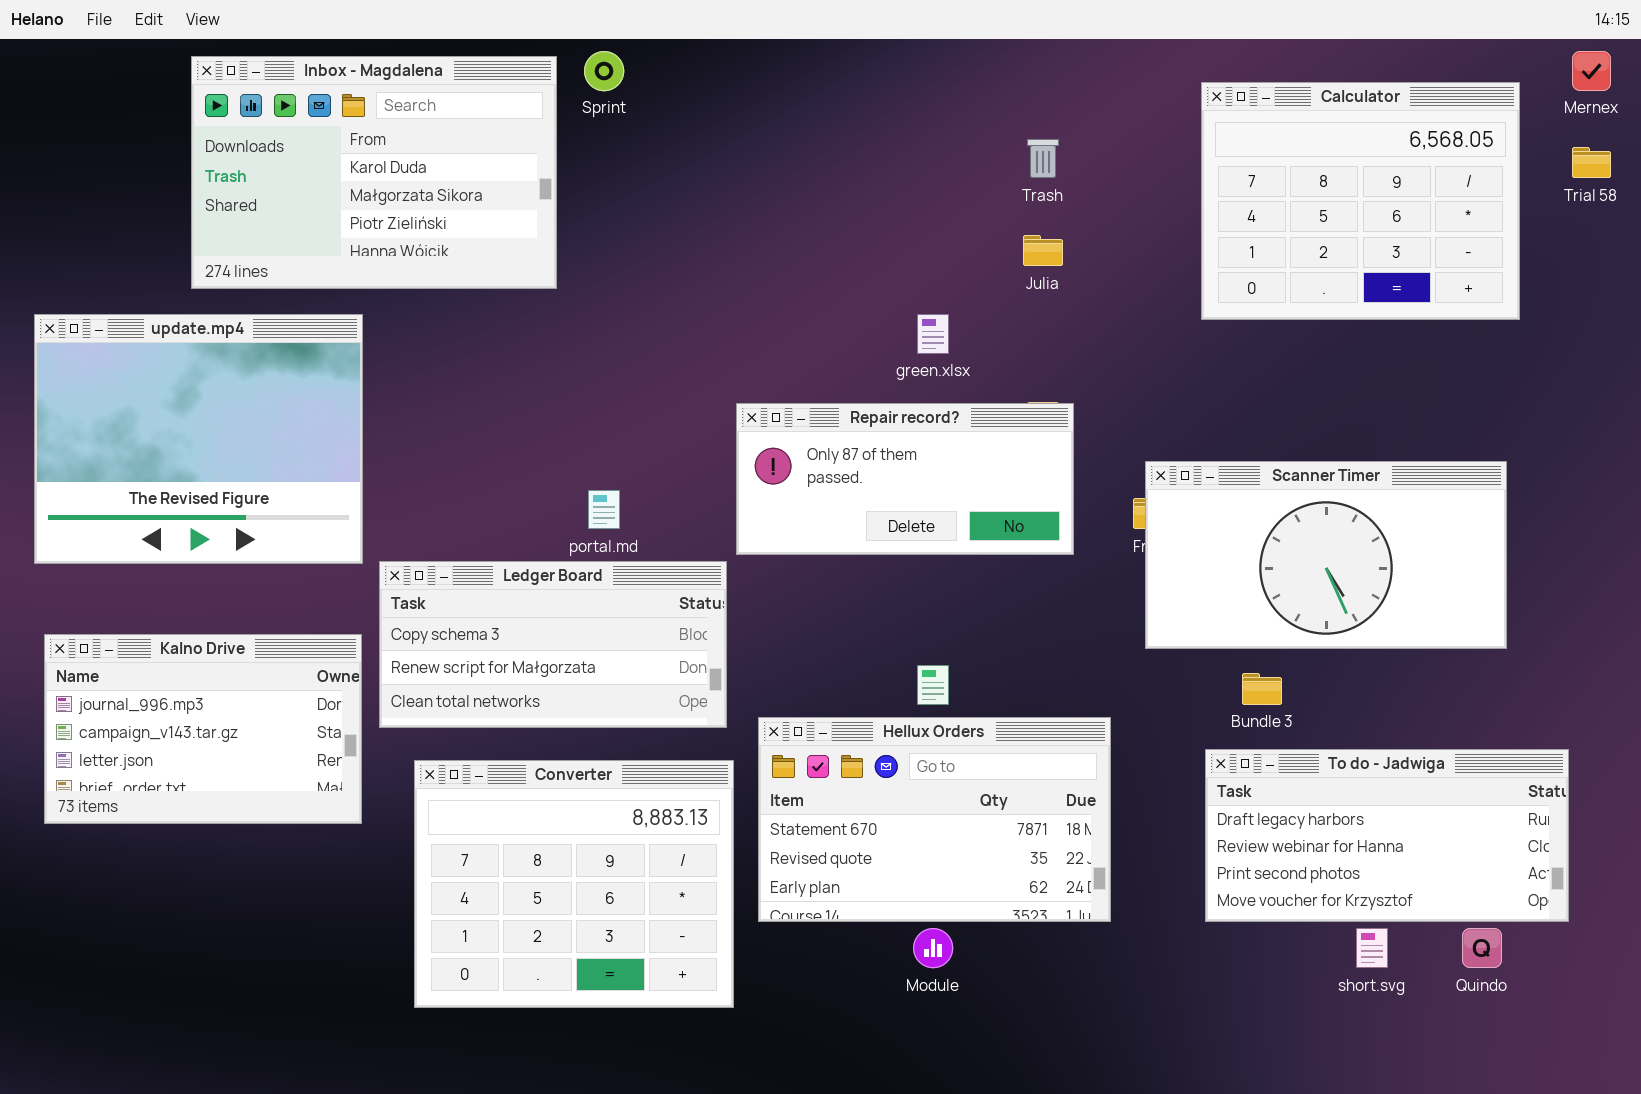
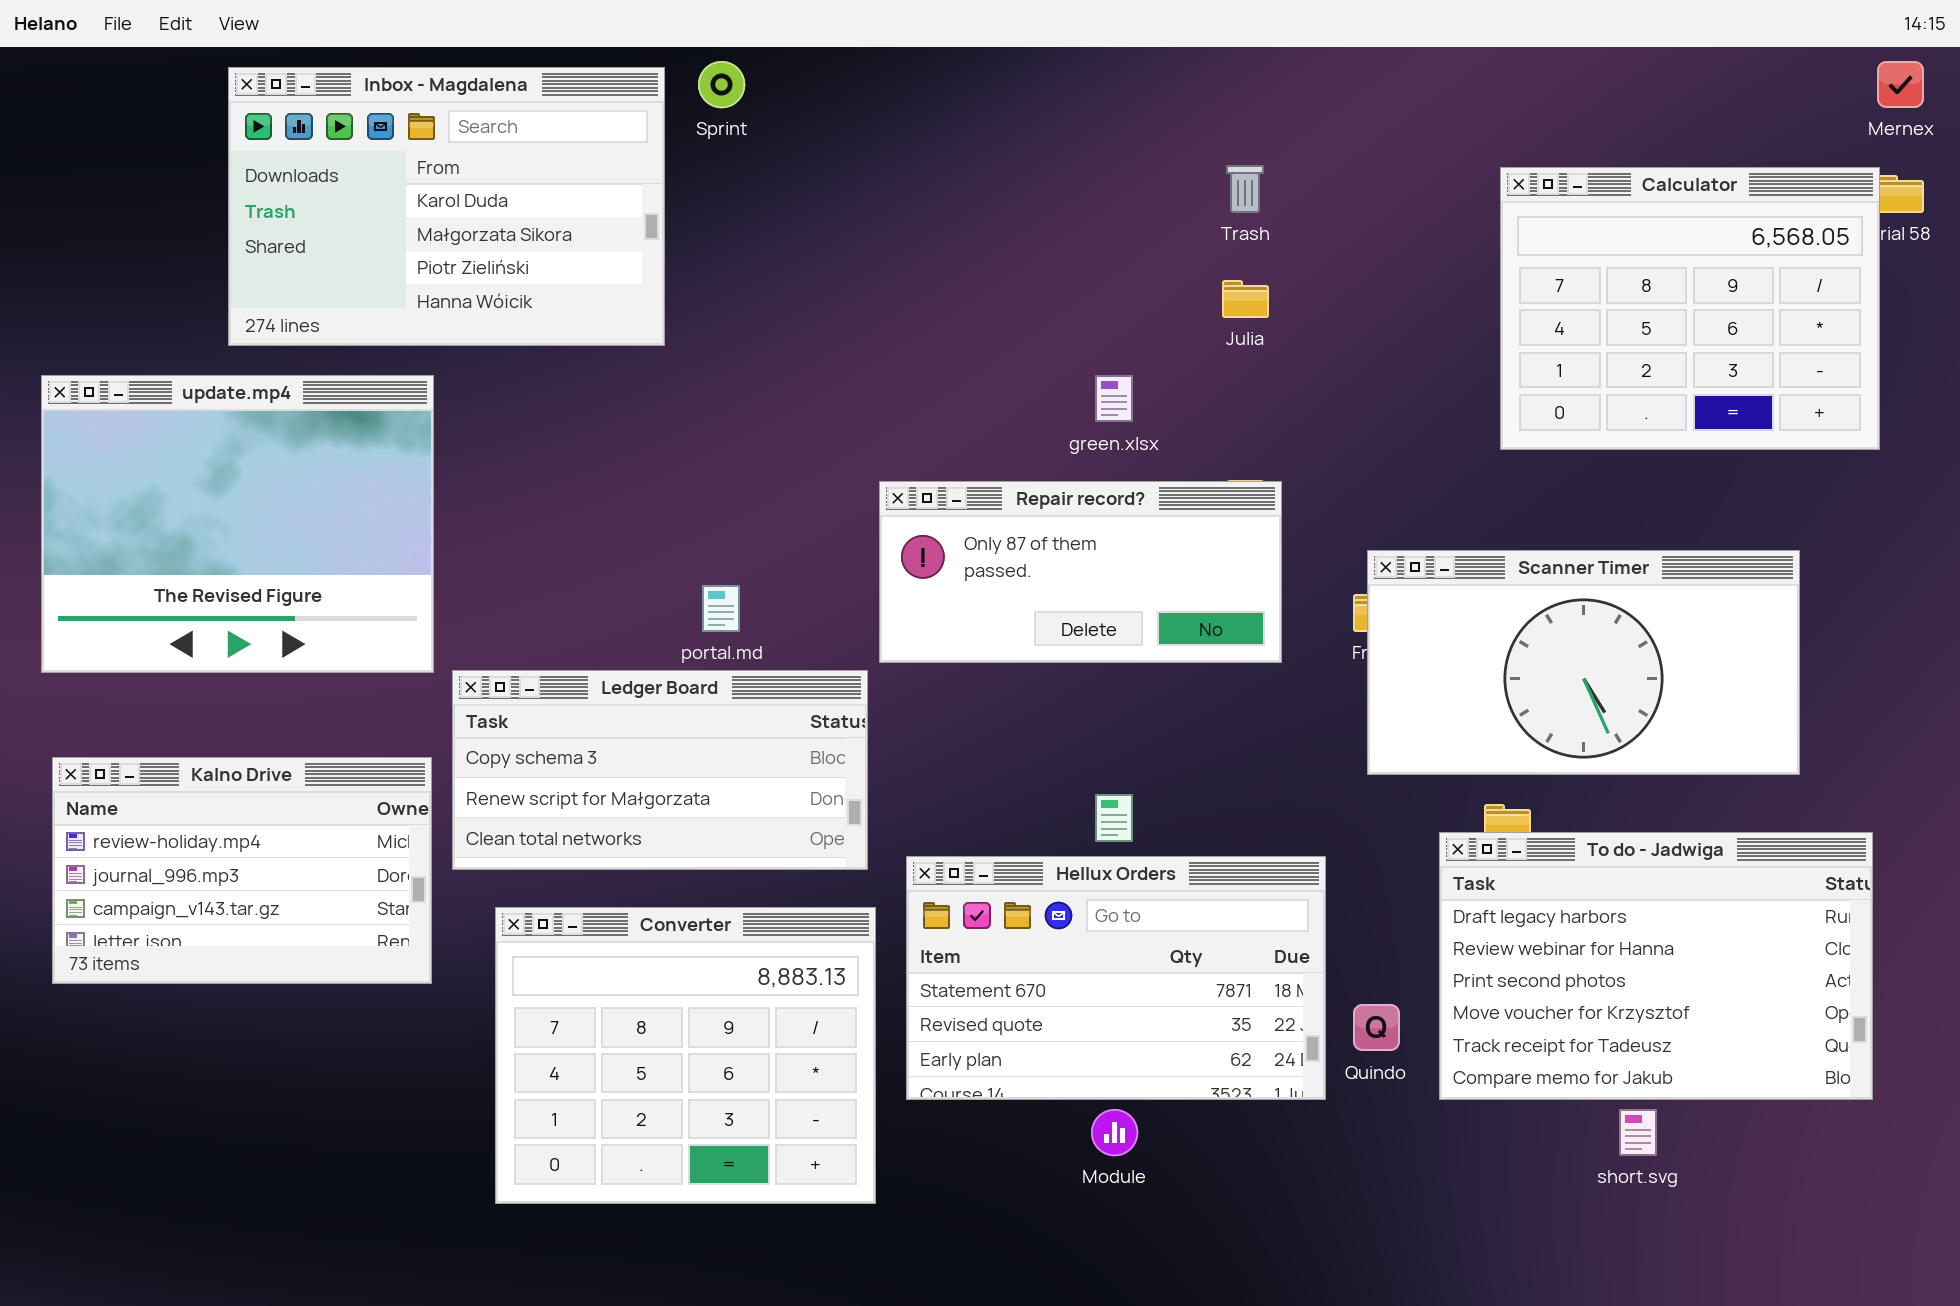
Calculator: [1201,82,1520,320] -> [1500,167,1880,450], moved
Kalno Drive: [44,634,362,824] -> [52,757,432,984], scrolled up 1 row
To do - Jadwiga: [1205,749,1569,922] -> [1439,832,1873,1100], resized
Quindo: [1462,928,1502,968] -> [1353,1004,1400,1051], moved

